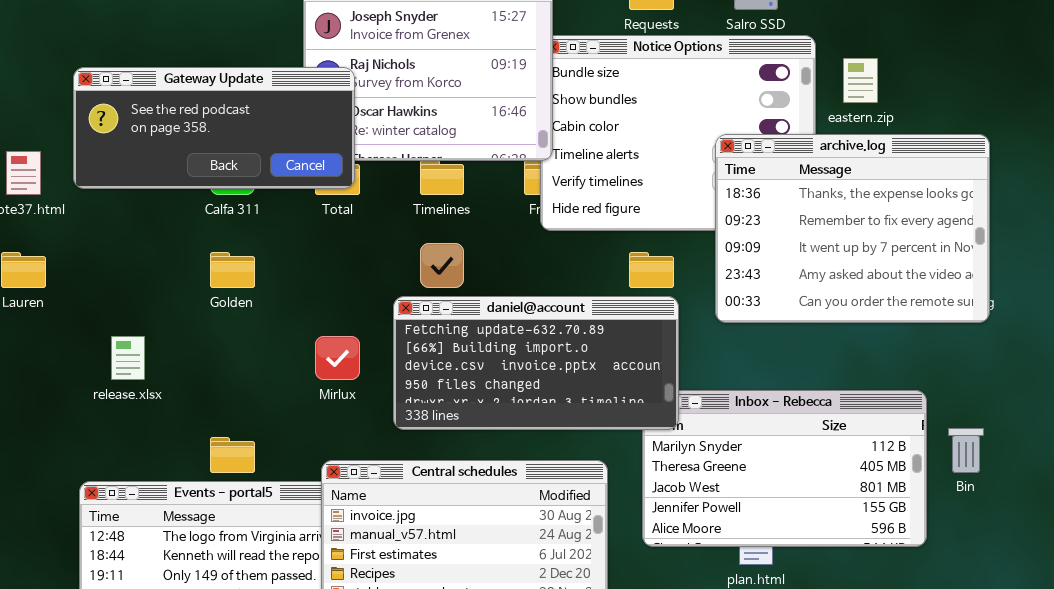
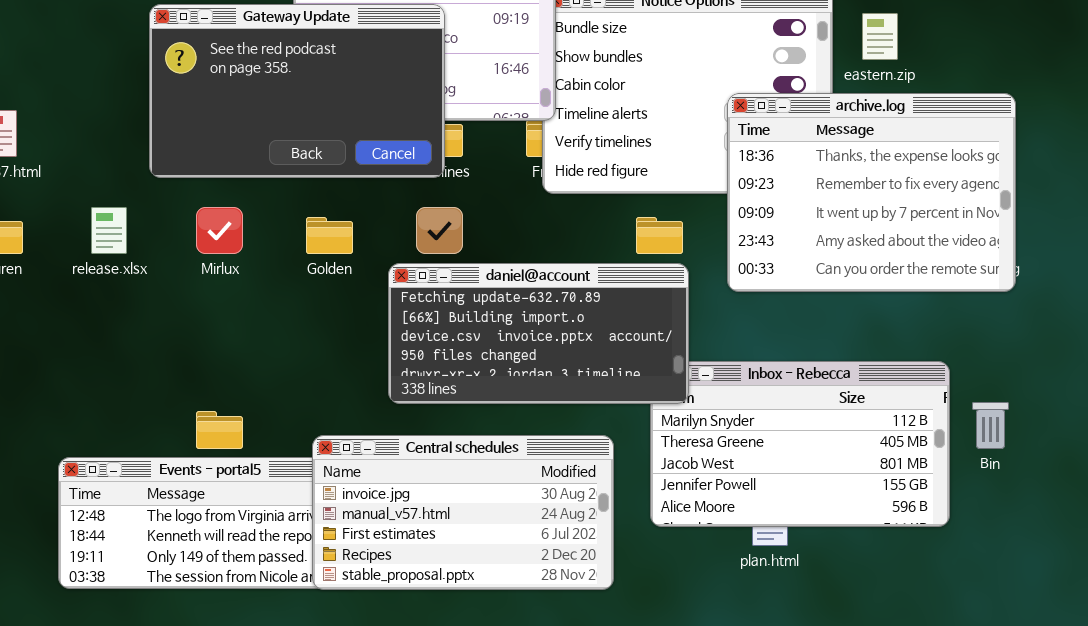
Gateway Update: [73,67,355,189] -> [149,4,445,178], moved, resized
Golden: [210,252,255,288] -> [306,217,353,254], moved
release.xlsx: [111,336,145,380] -> [91,207,127,254], moved
Mirlux: [315,336,360,380] -> [196,207,243,254], moved

